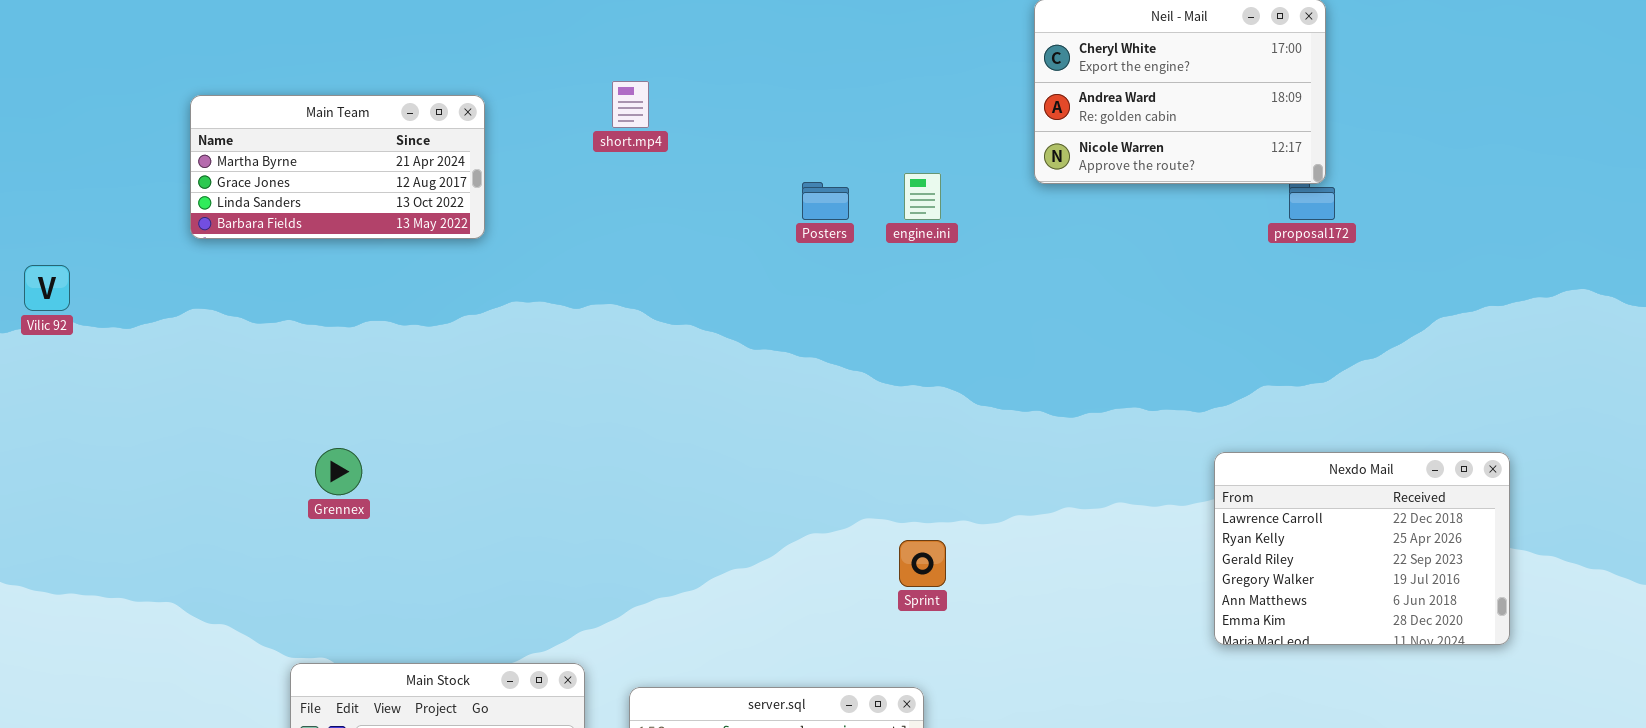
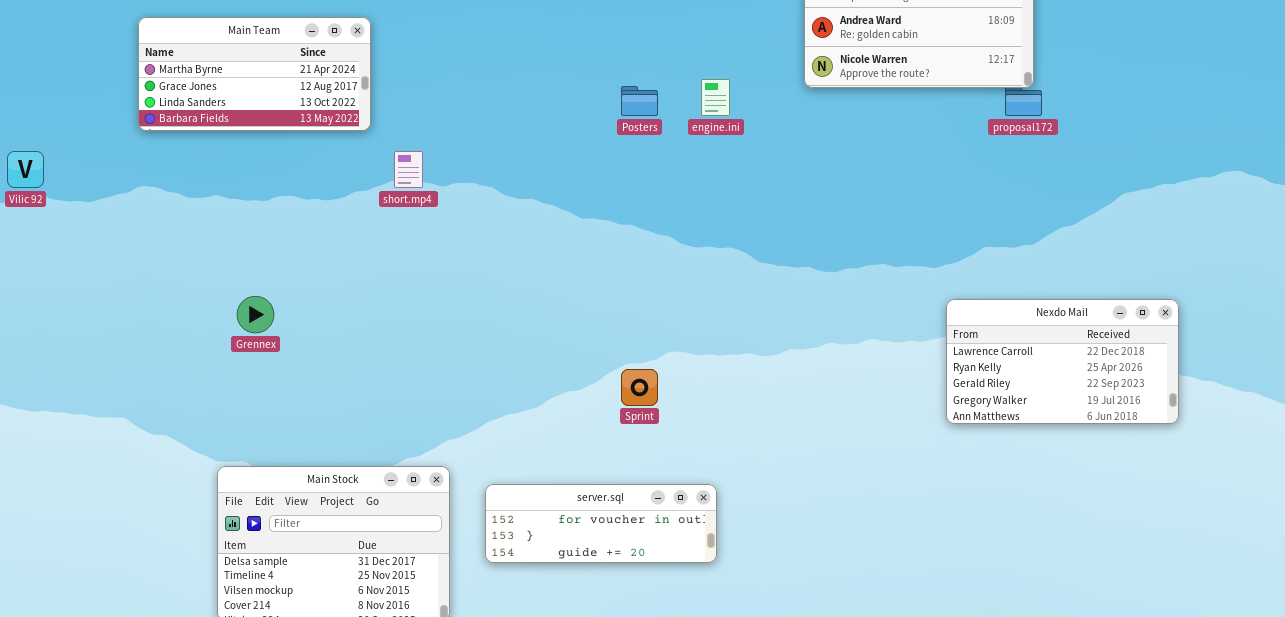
short.mp4: [612,81,649,128] -> [394,151,423,188], moved
Nexdo Mail: [1214,452,1510,645] -> [946,299,1179,424], resized
Sprint: [899,540,946,587] -> [621,369,658,406], moved

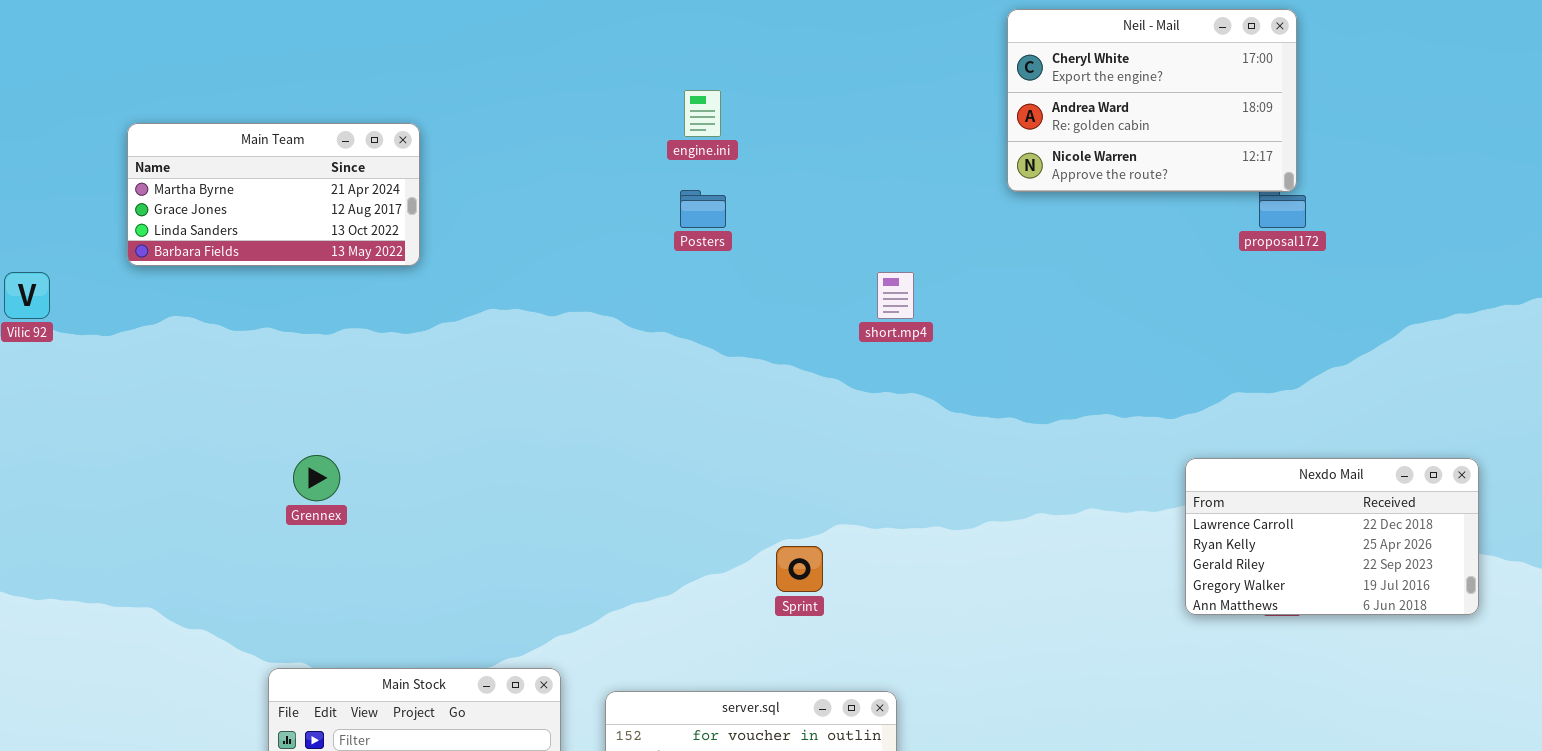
Main Team: [138,17,371,131] -> [127,123,420,266], moved
engine.ini: [701,79,730,116] -> [684,90,721,137], moved
Posters: [621,86,658,116] -> [680,190,726,228], moved
short.mp4: [394,151,423,188] -> [877,272,914,319], moved

